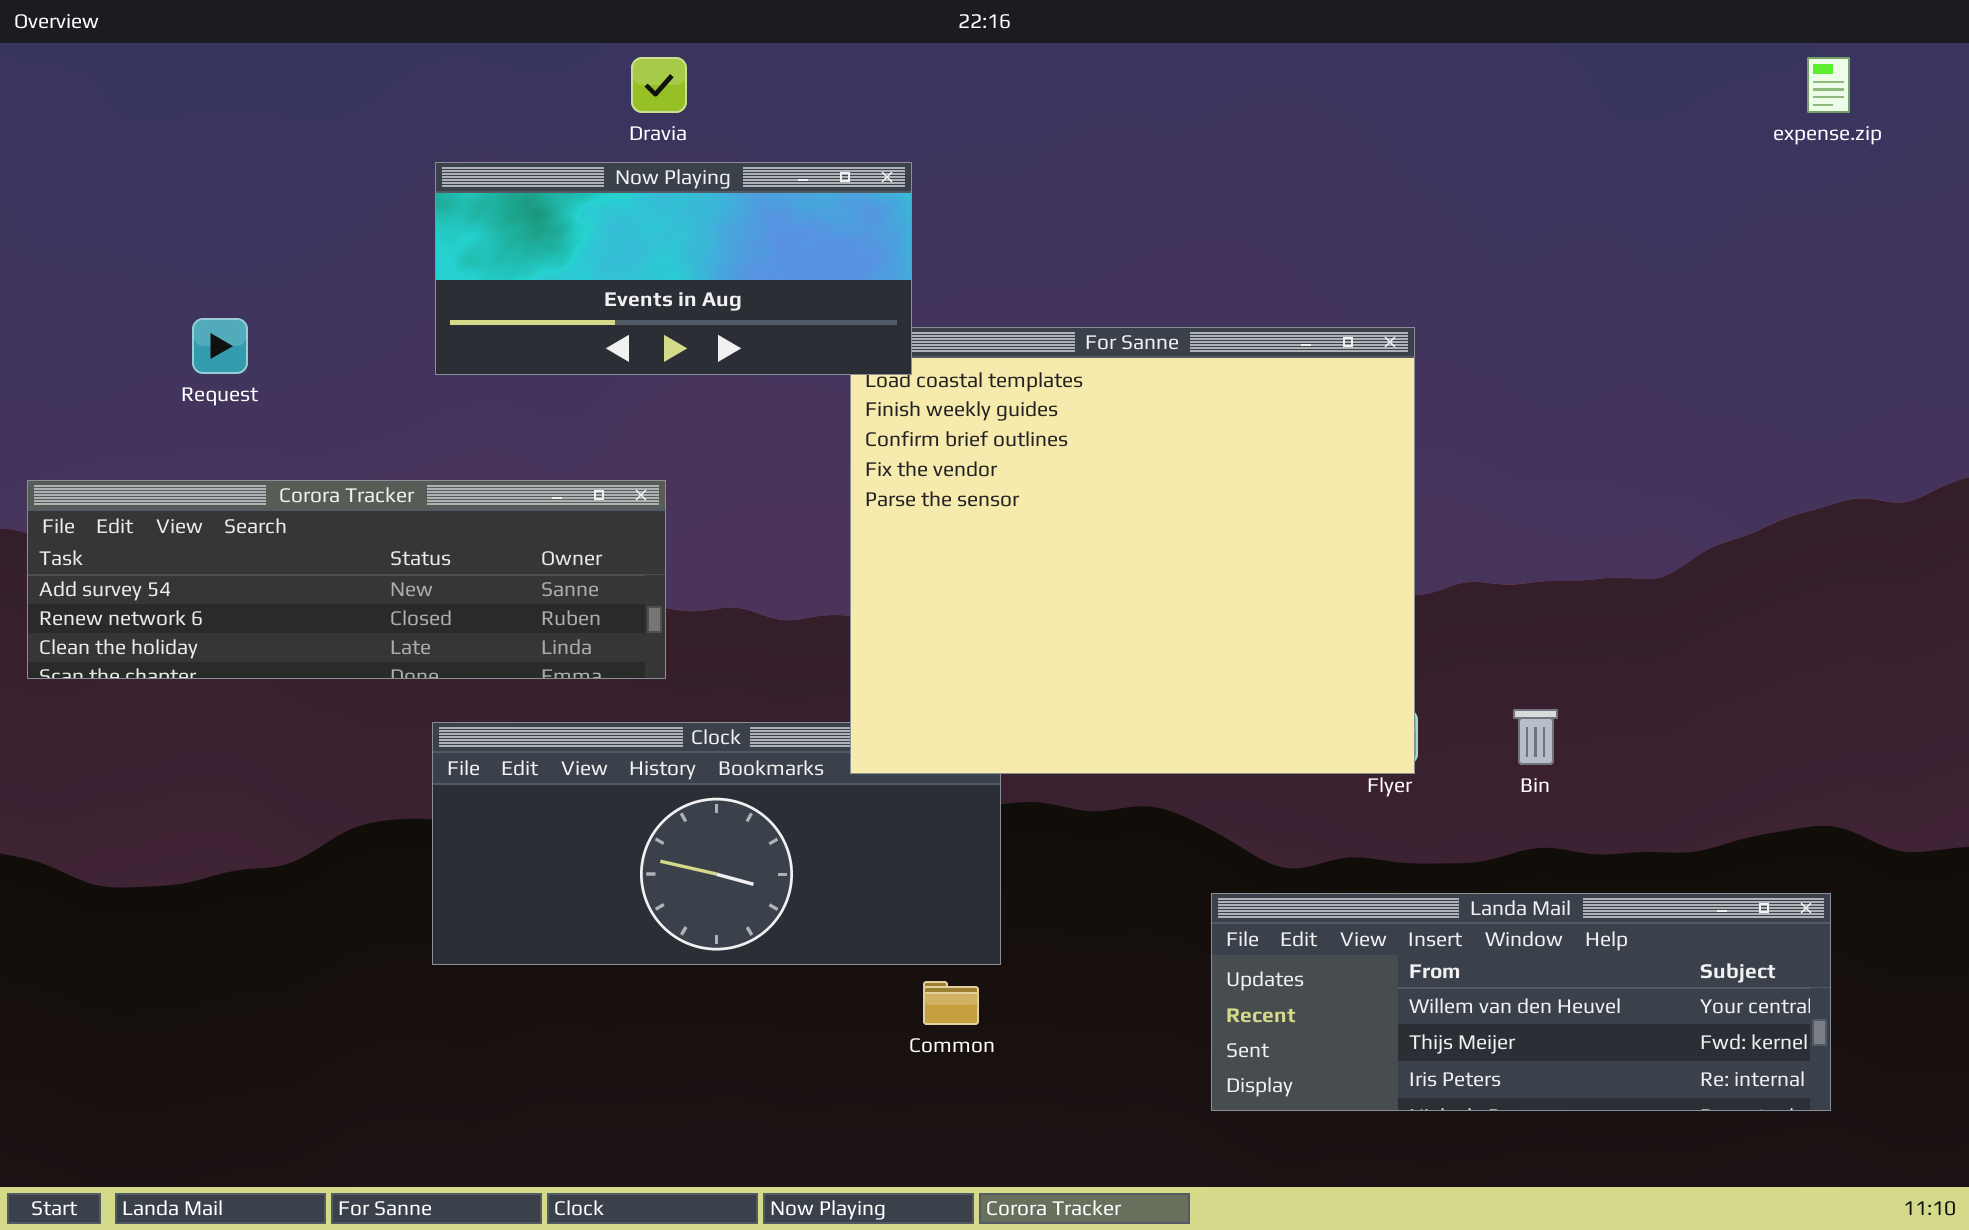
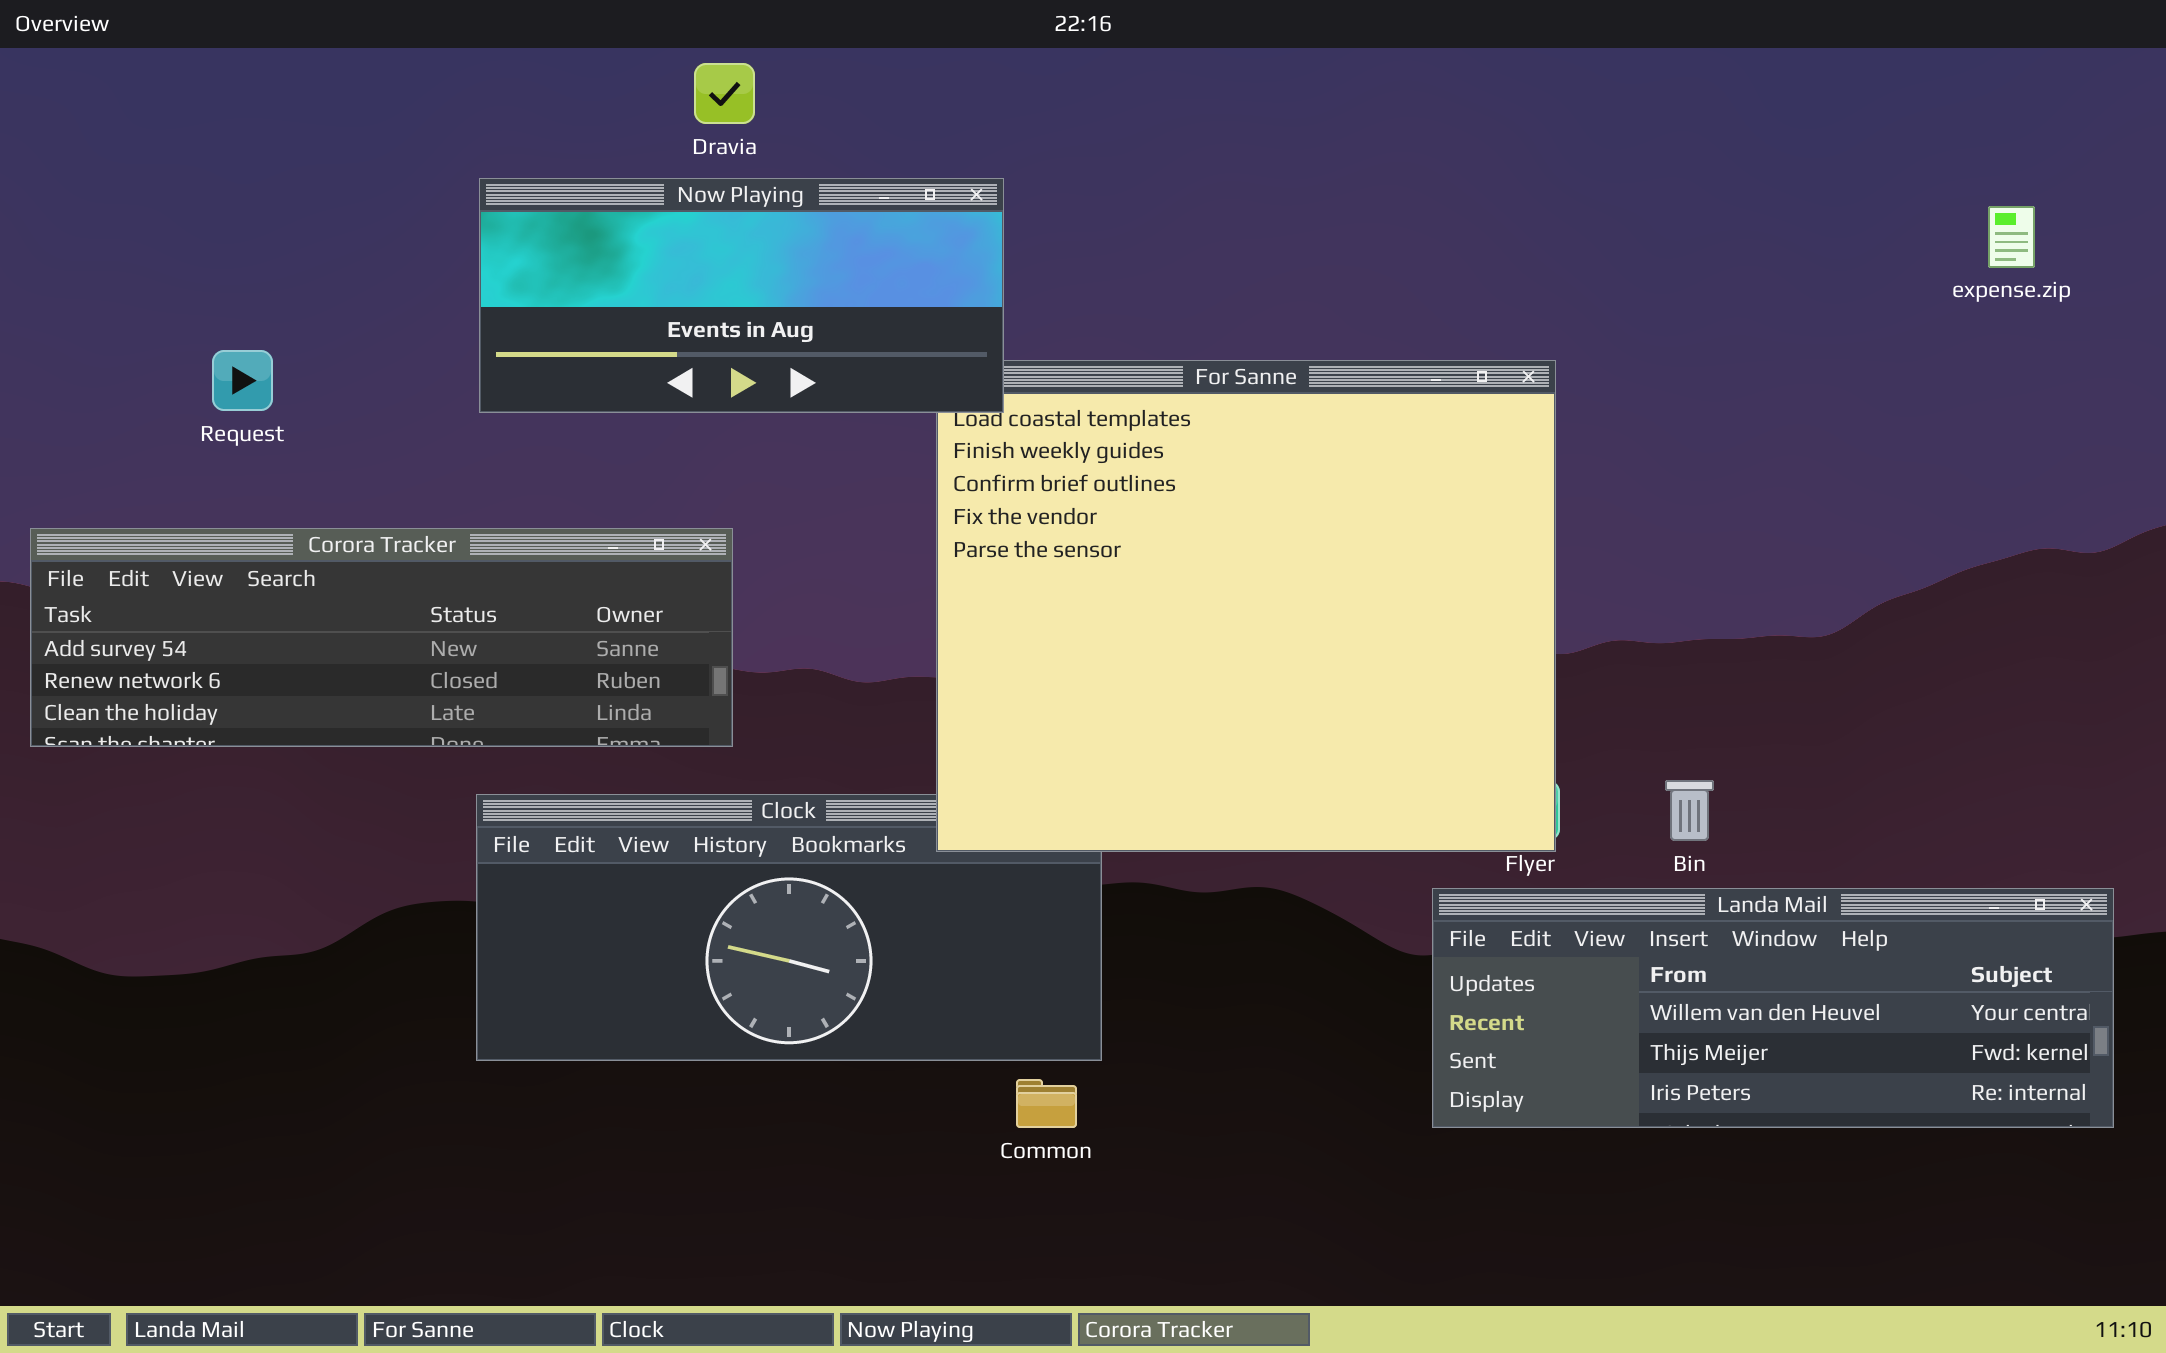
expense.zip: [1807,57,1850,113] -> [1988,206,2035,268], moved
Landa Mail: [1211,893,1831,1111] -> [1432,888,2114,1128], moved

